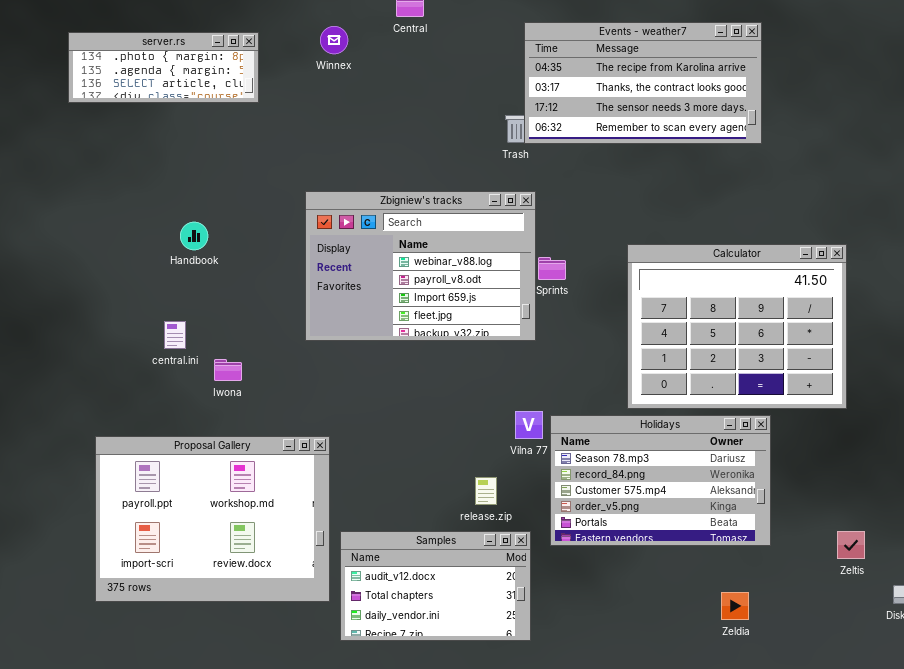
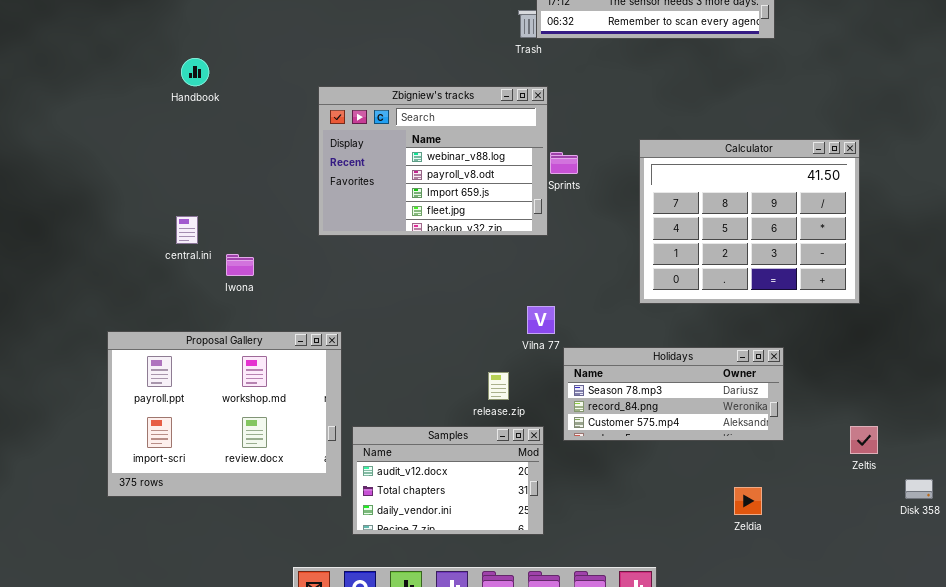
Handbook: [180,222,208,250] -> [181,58,209,86], moved
Holidays: [550,415,771,546] -> [563,347,784,441], resized

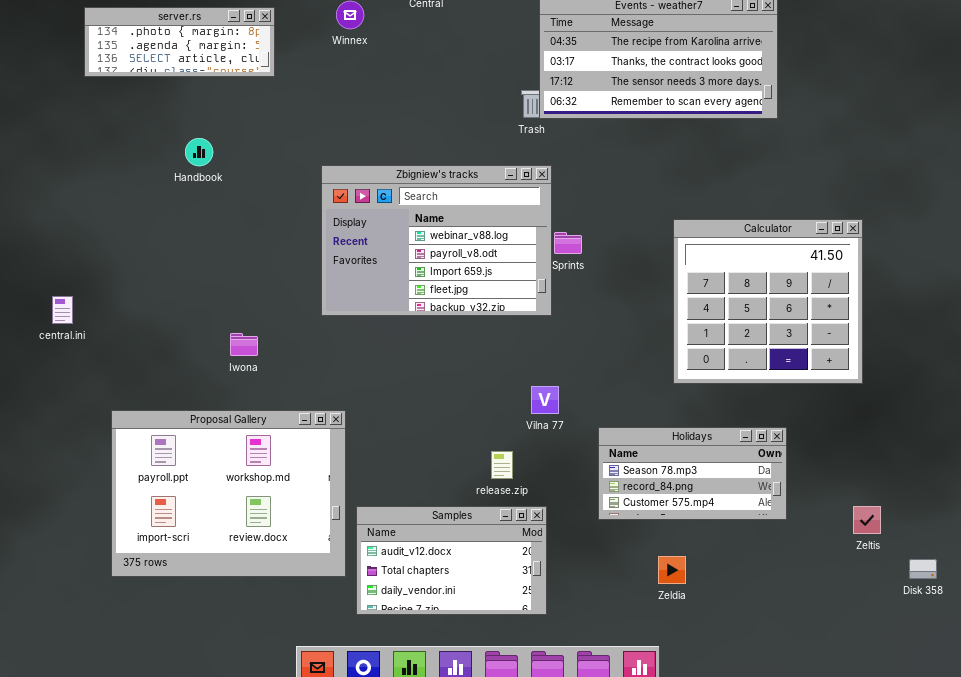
Calculator: [639,139,860,304] -> [673,219,863,384], resized
central.ini: [176,216,198,244] -> [52,296,73,324], moved
Holidays: [563,347,784,441] -> [598,427,787,520], resized
Zeldia: [734,487,762,515] -> [658,556,686,584], moved

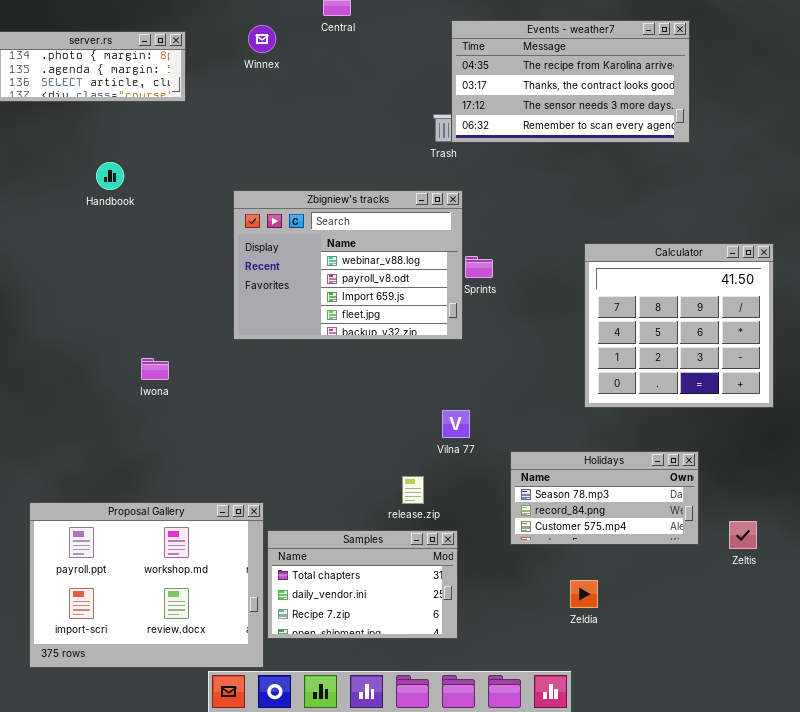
Proposal Gallery: [111,410,346,577] -> [29,502,264,668], moved
Samples: [356,506,547,615] -> [267,530,458,639], scrolled down 1 row
Zeltis: [853,506,881,534] -> [729,521,757,549], moved

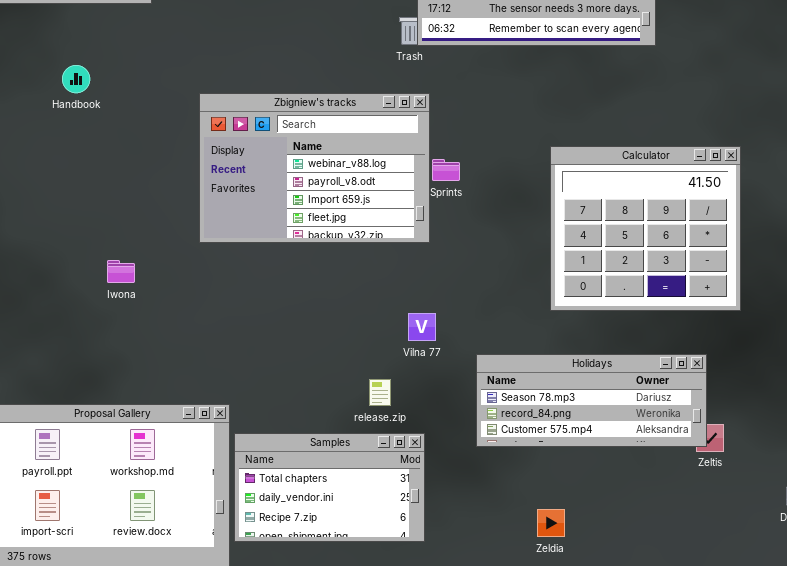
Holidays: [510,451,699,545] -> [476,354,707,447], resized
Zeldia: [570,580,598,608] -> [537,509,565,537], moved

